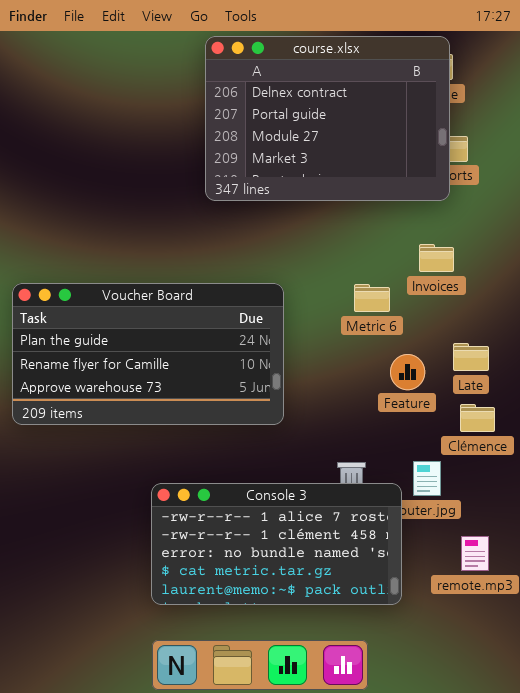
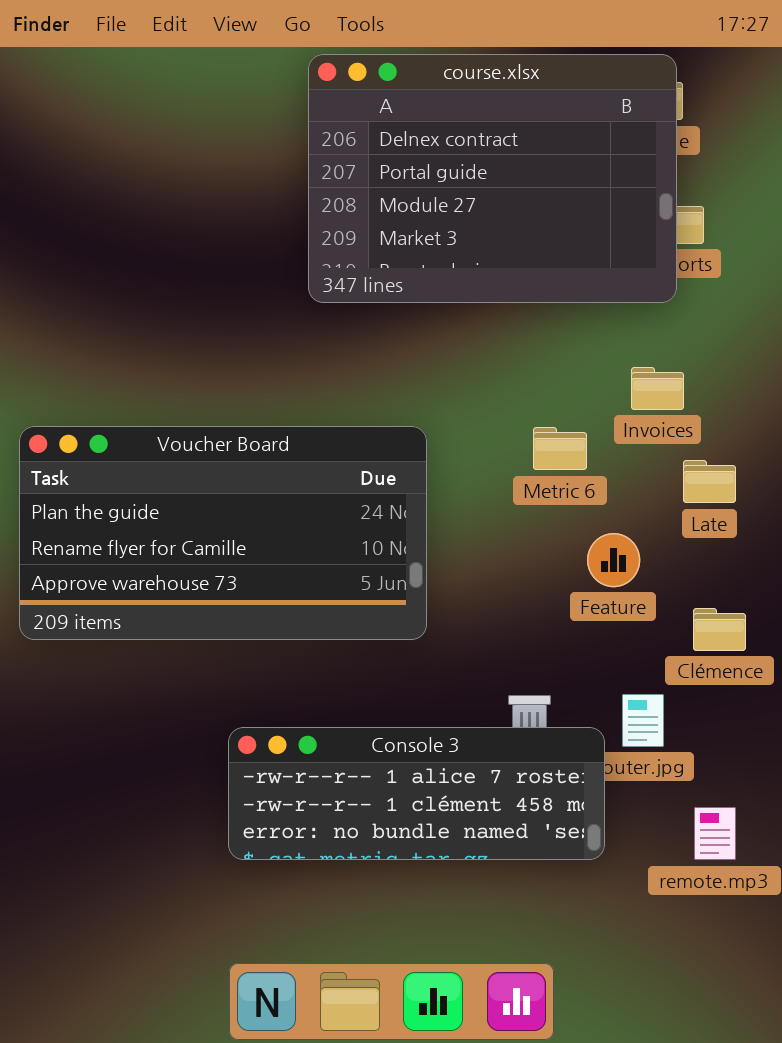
Late: [453,343,489,371] -> [683,460,736,503], moved
Console 3: [151,483,402,605] -> [228,727,605,860], resized

